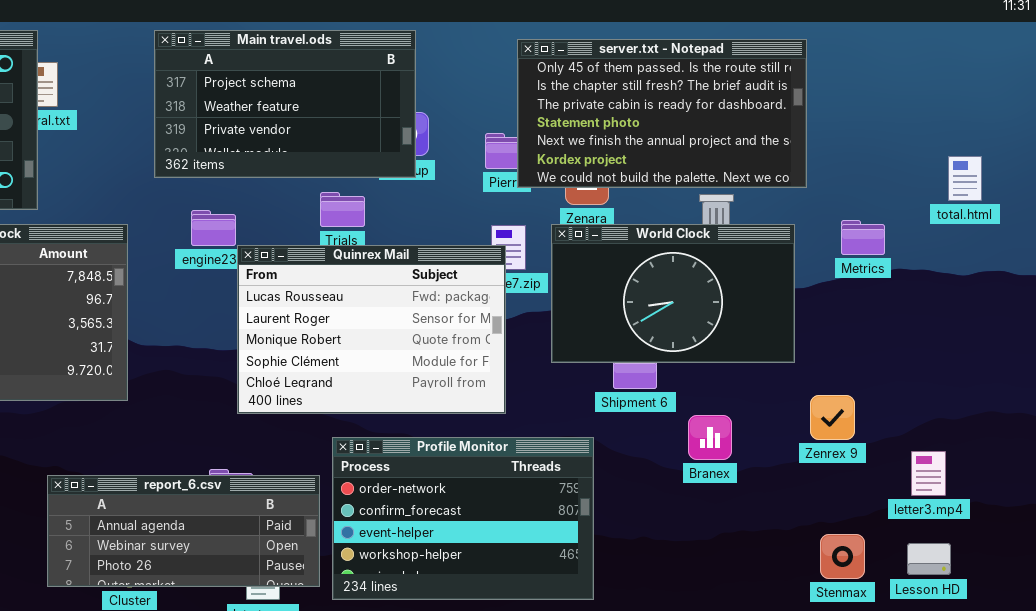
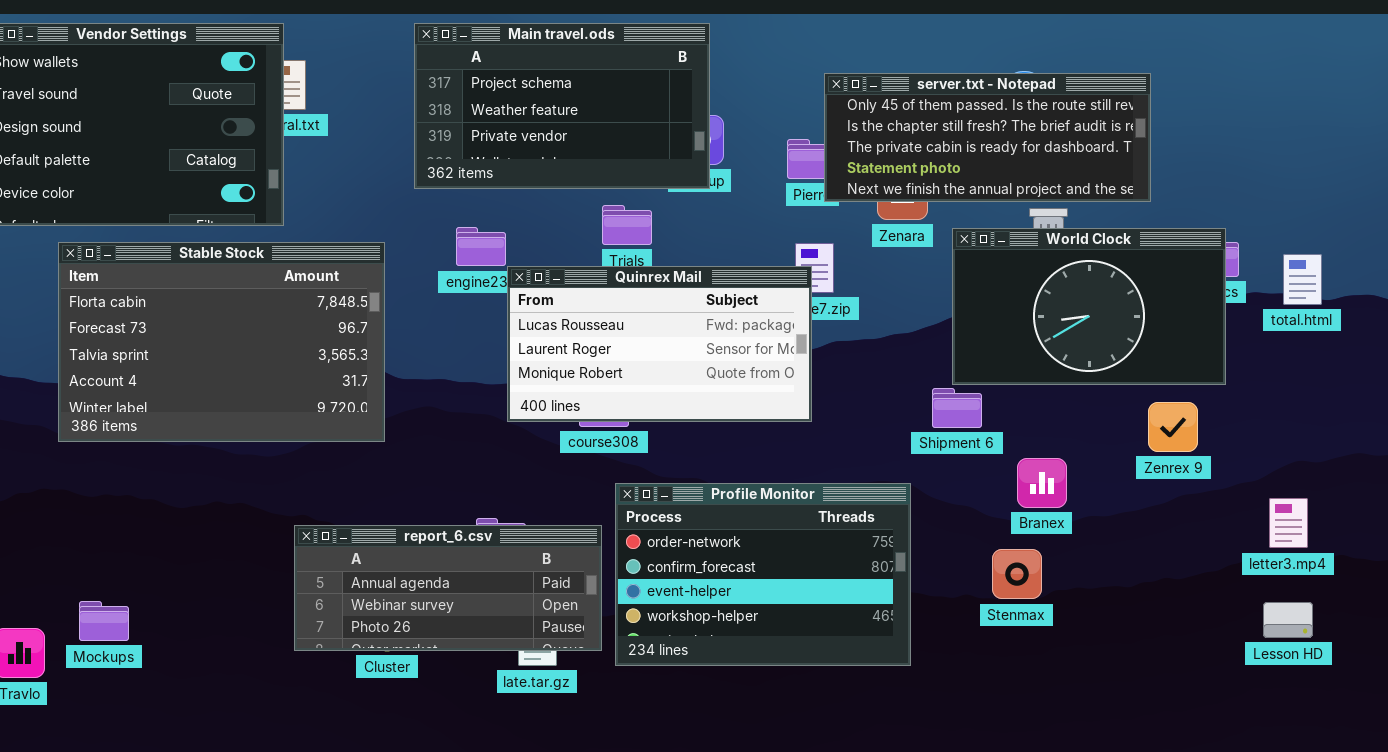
server.txt - Notepad: [517,39,807,188] -> [824,73,1151,202], resized
total.html: [948,156,982,201] -> [1283,254,1322,305], moved
World Clock: [551,224,795,363] -> [952,228,1226,385], moved
Quinrex Mail: [237,245,506,414] -> [507,266,812,422], resized
Zenrex 9: [810,395,855,440] -> [1148,402,1198,452], moved
Stenmax: [820,534,865,579] -> [992,549,1042,599], moved

